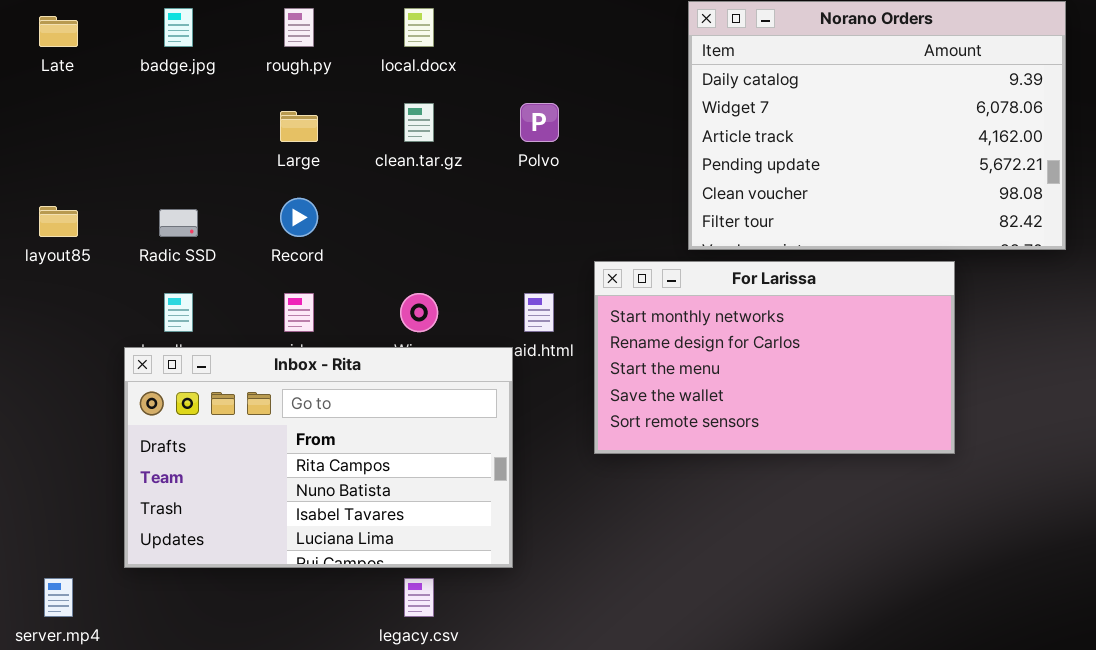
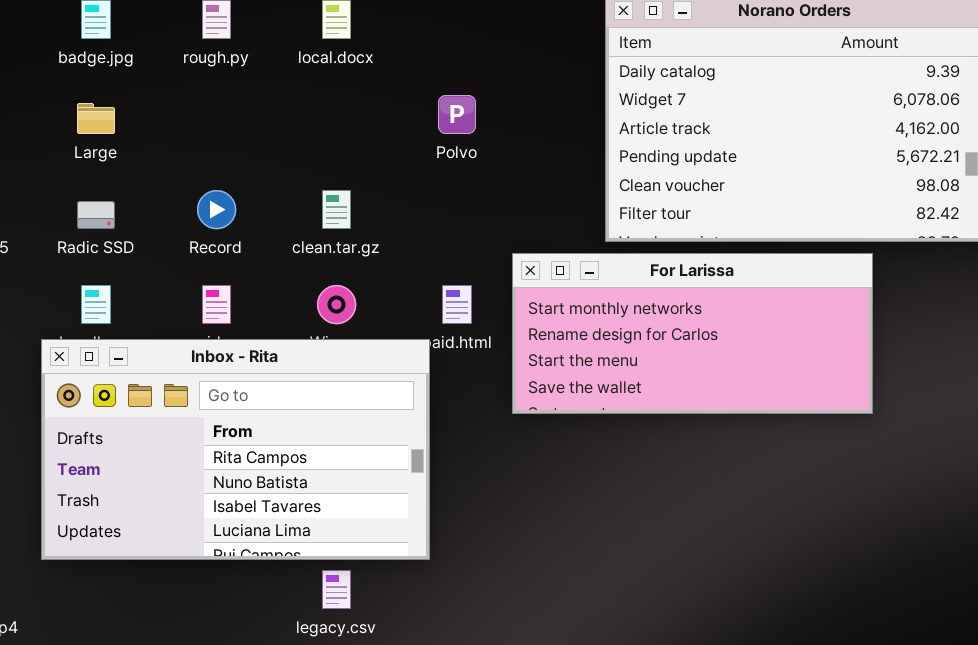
clean.tar.gz: [404,103,434,142] -> [322,190,351,229], moved
Large: [280,111,318,142] -> [77,103,115,134], moved
For Larissa: [594,261,955,454] -> [512,253,873,414], resized

